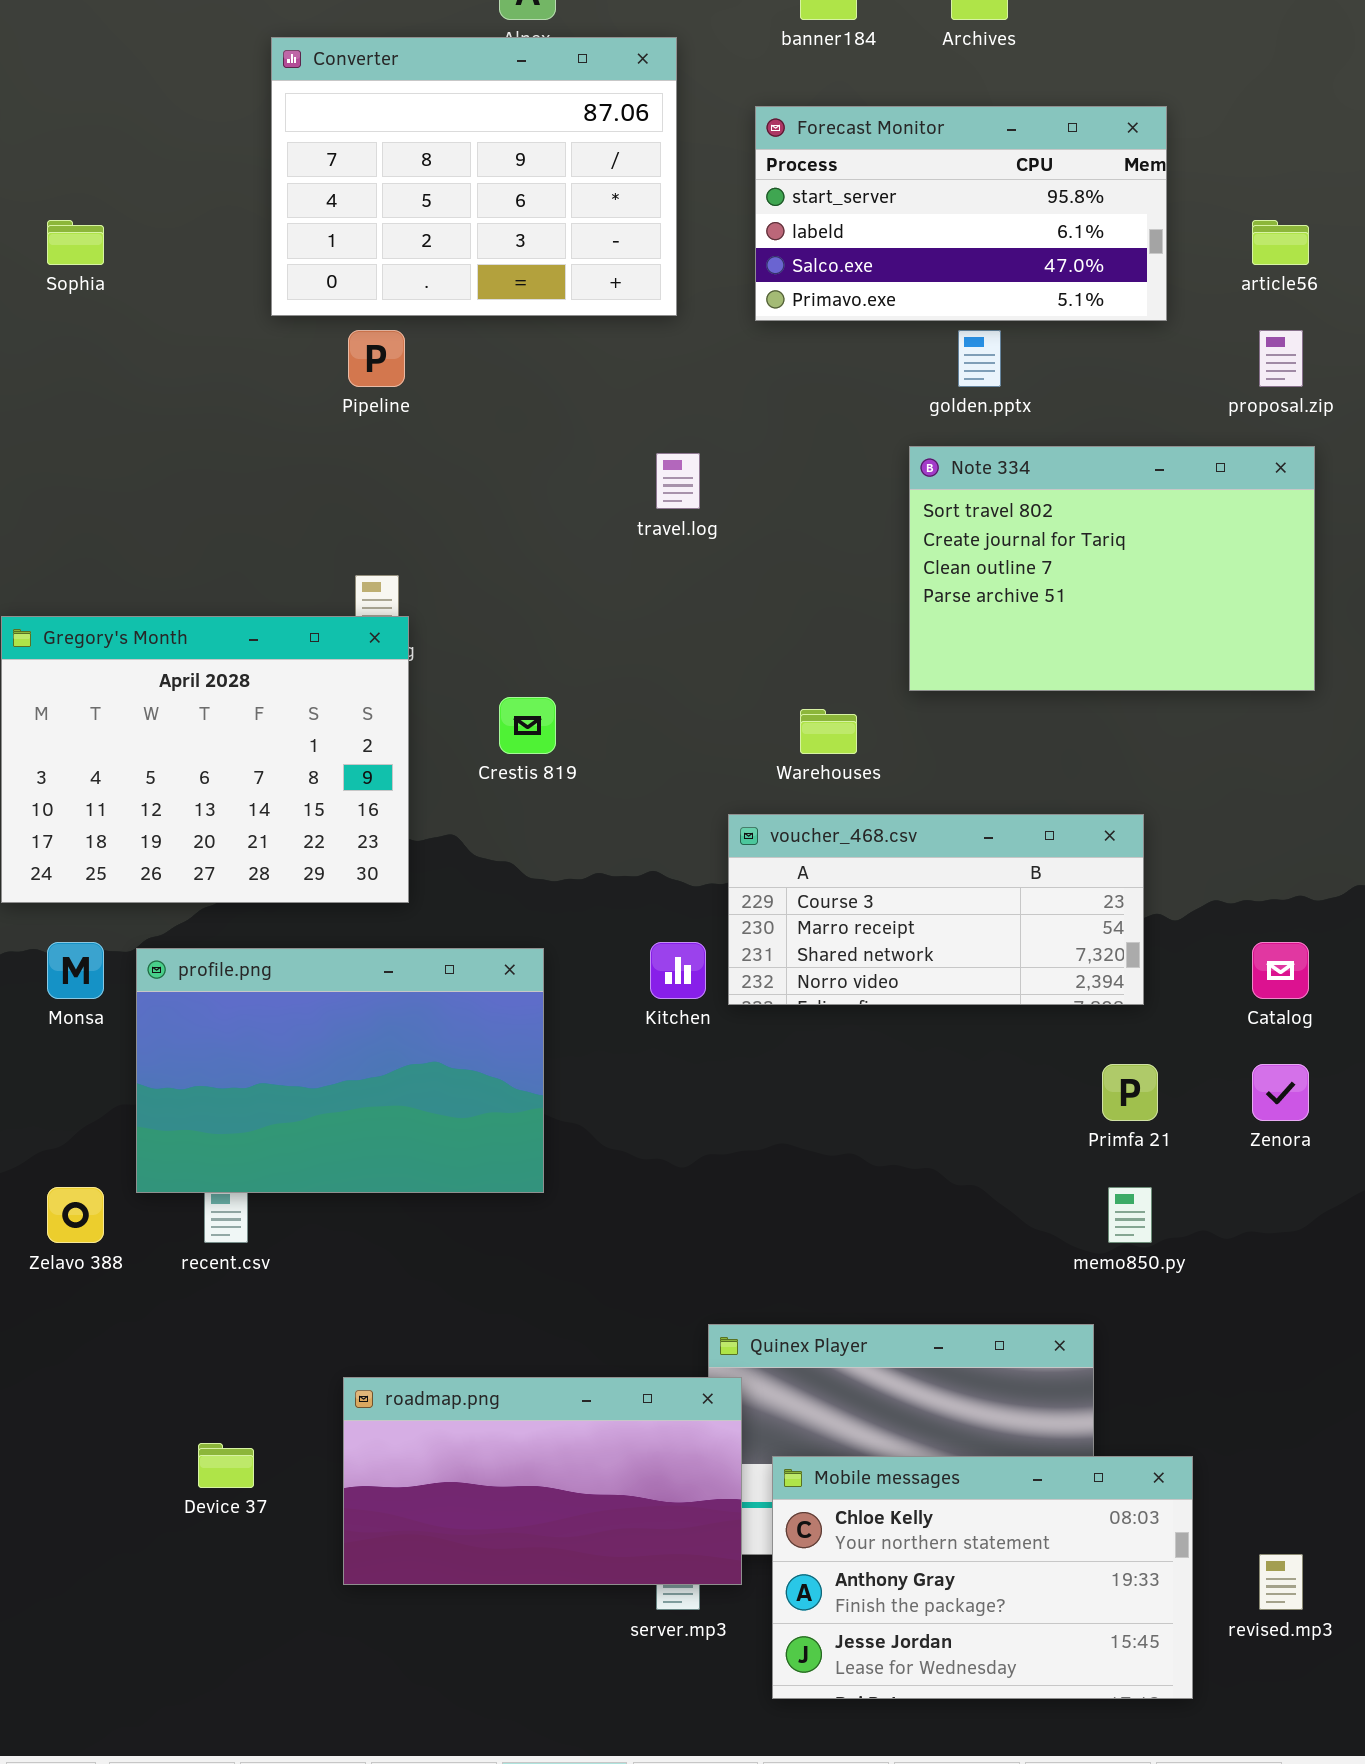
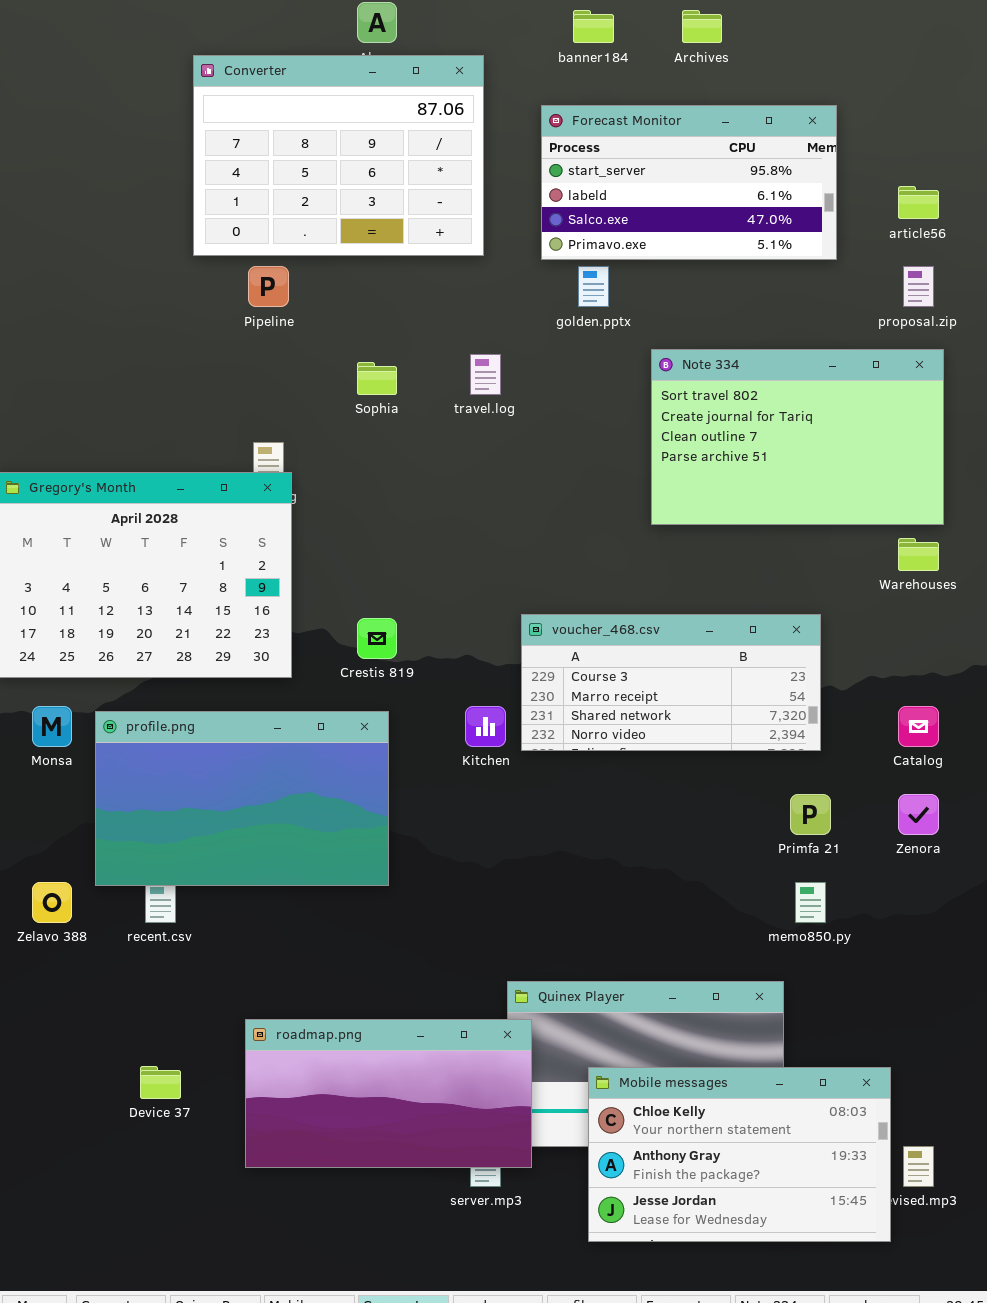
Sophia: [47,220,104,265] -> [357,362,397,395], moved
golden.pptx: [958,330,1001,387] -> [578,266,609,307], moved
Crestis 819: [499,697,556,754] -> [357,618,397,659], moved
Warehouses: [800,709,857,754] -> [898,538,939,571], moved
Mobile messages: [772,1456,1193,1699] -> [588,1067,891,1242], moved

